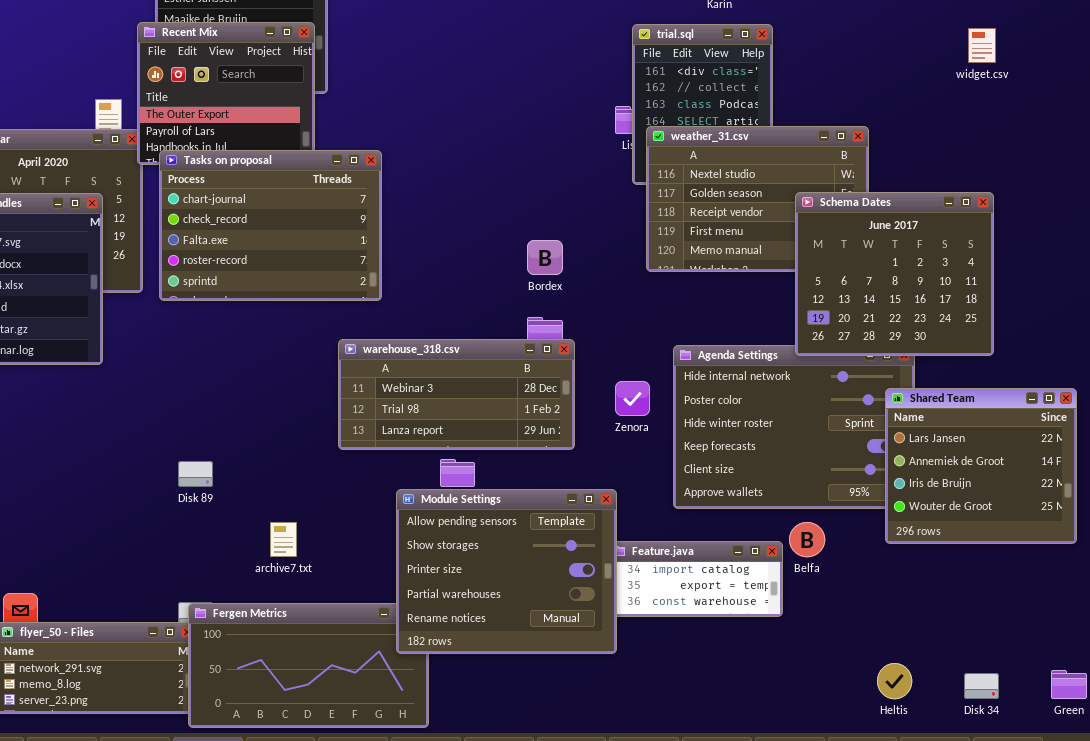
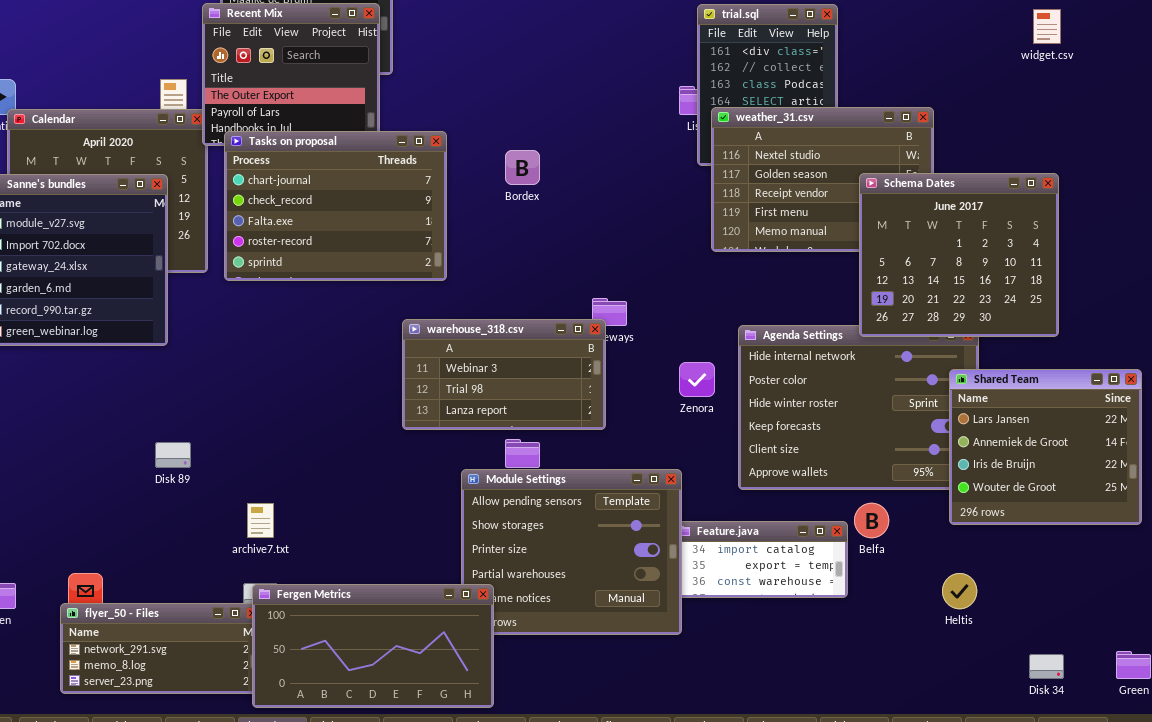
Bordex: [527,240,563,275] -> [505,150,540,185], moved
warehouse_318.csv: [338,339,575,450] -> [402,319,606,430], resized
Disk 89: [178,461,213,487] -> [155,442,191,468], moved
archive7.txt: [270,522,297,557] -> [247,503,274,538], moved
Fergen Metrics: [188,603,429,728] -> [252,584,494,708], raised
Heltis: [877,663,912,699] -> [942,573,977,609], moved

